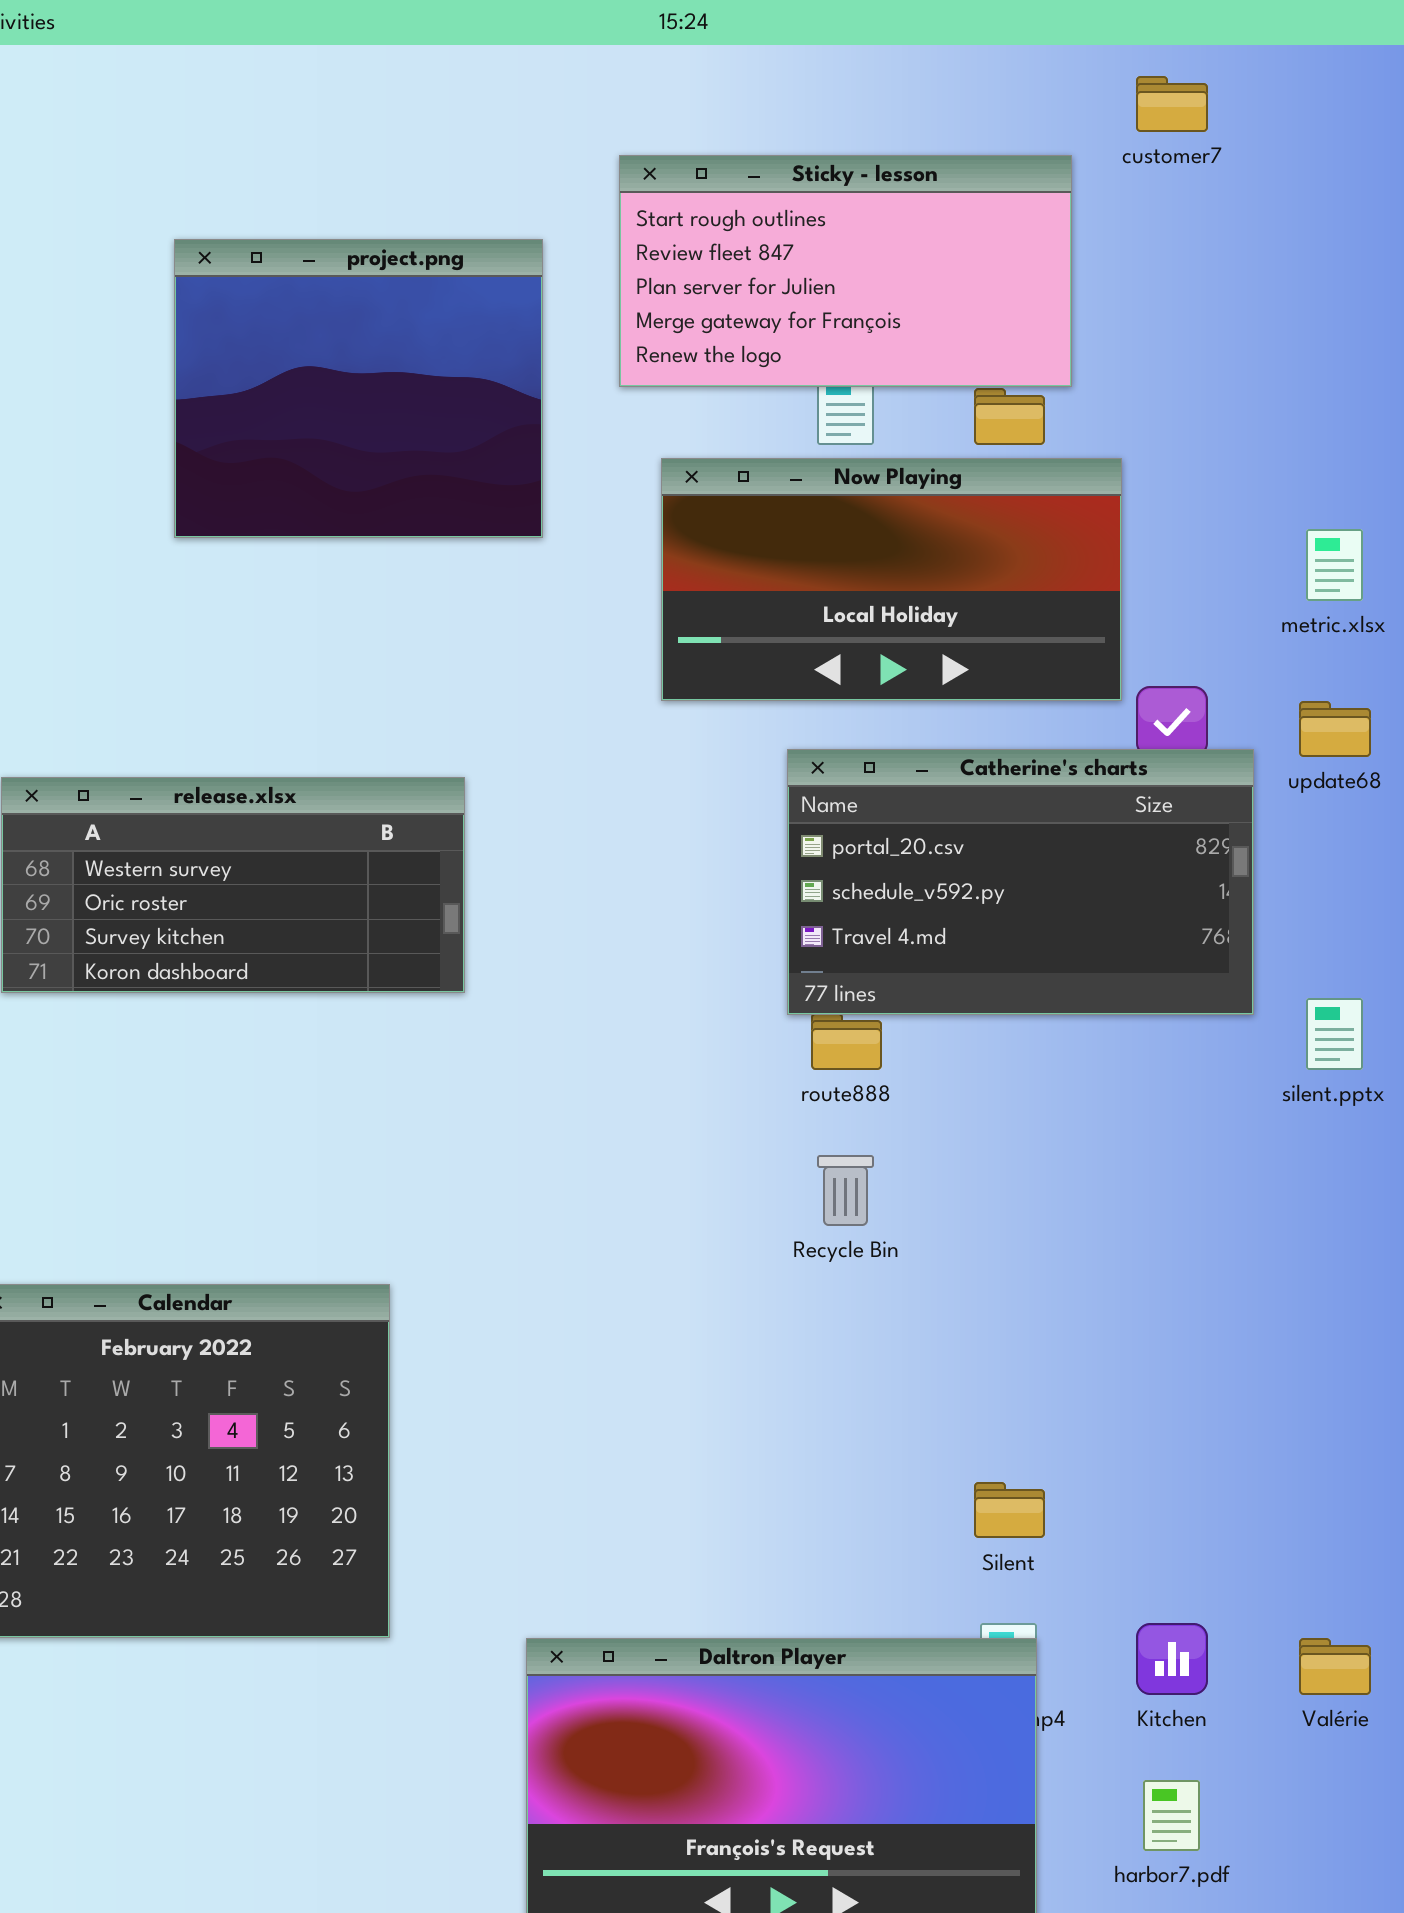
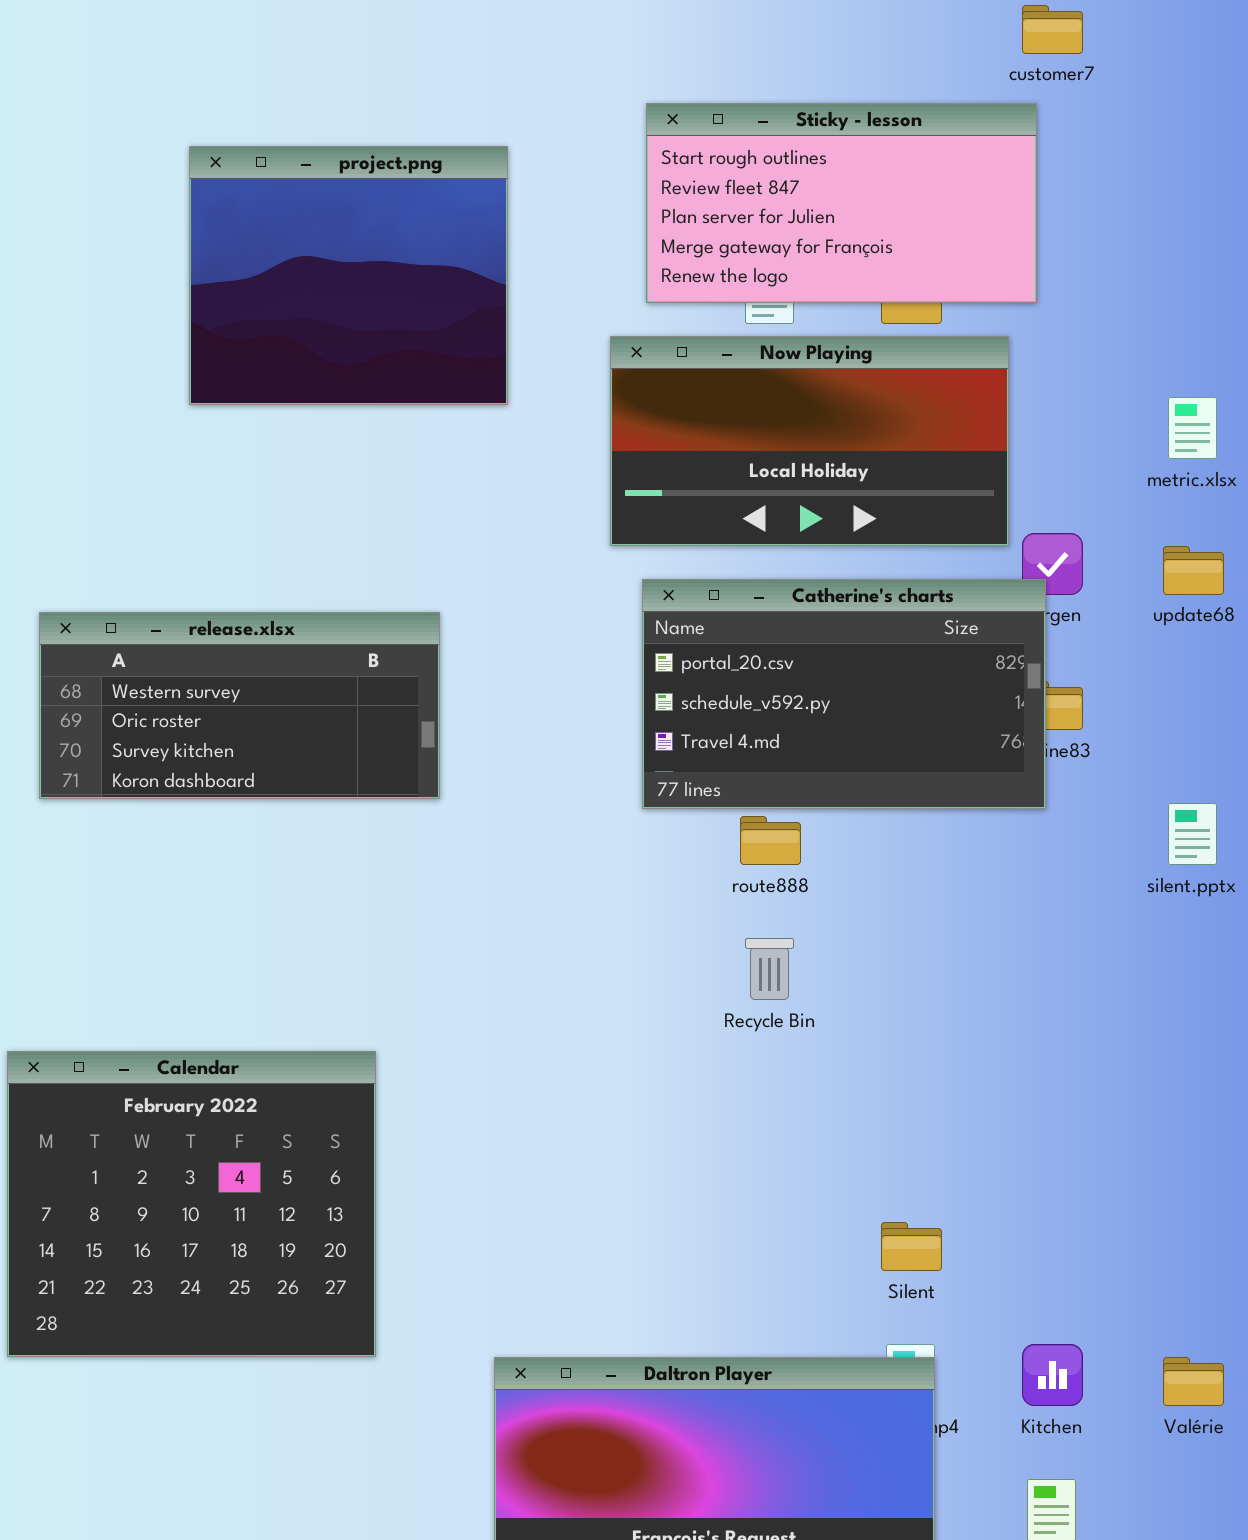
Sticky - lesson: [619,155,1072,387] -> [646,103,1037,303], moved
Catherine's charts: [787,749,1254,1015] -> [642,579,1046,809], moved

